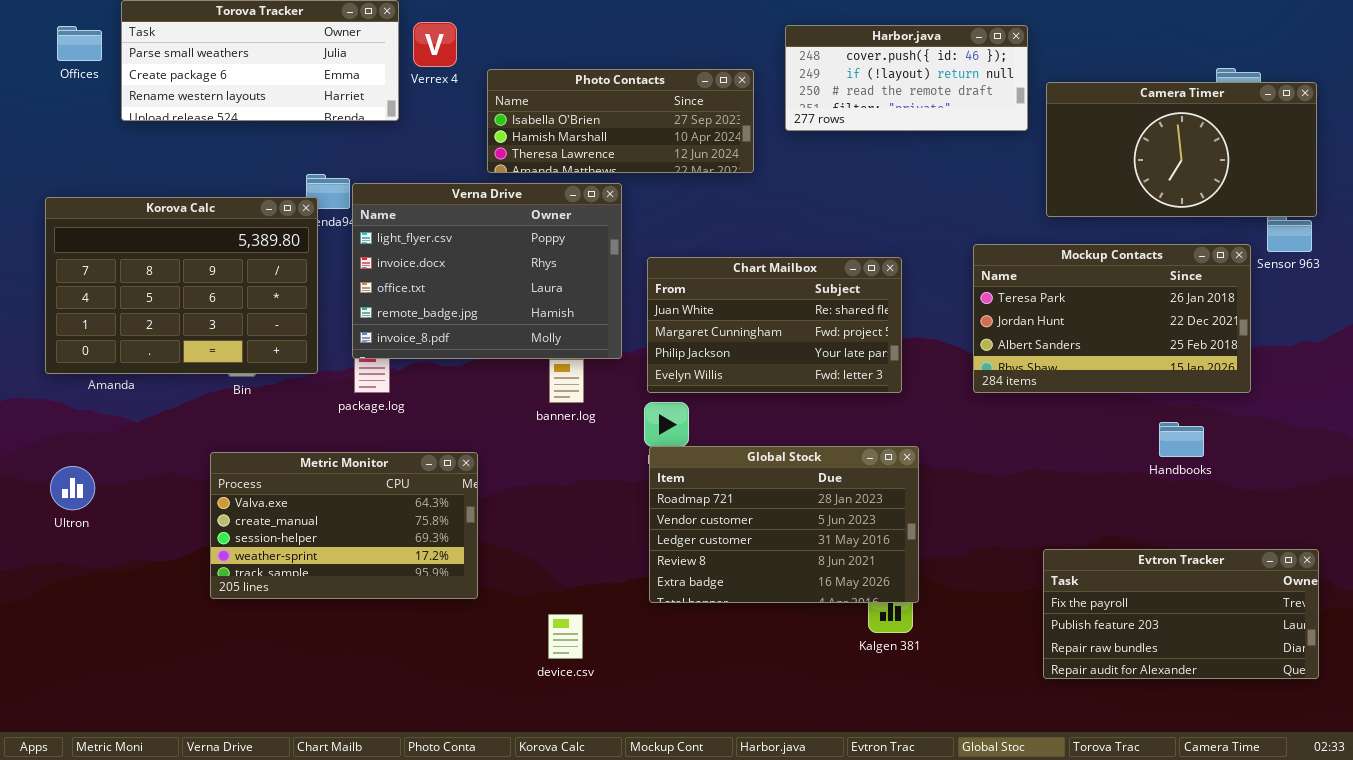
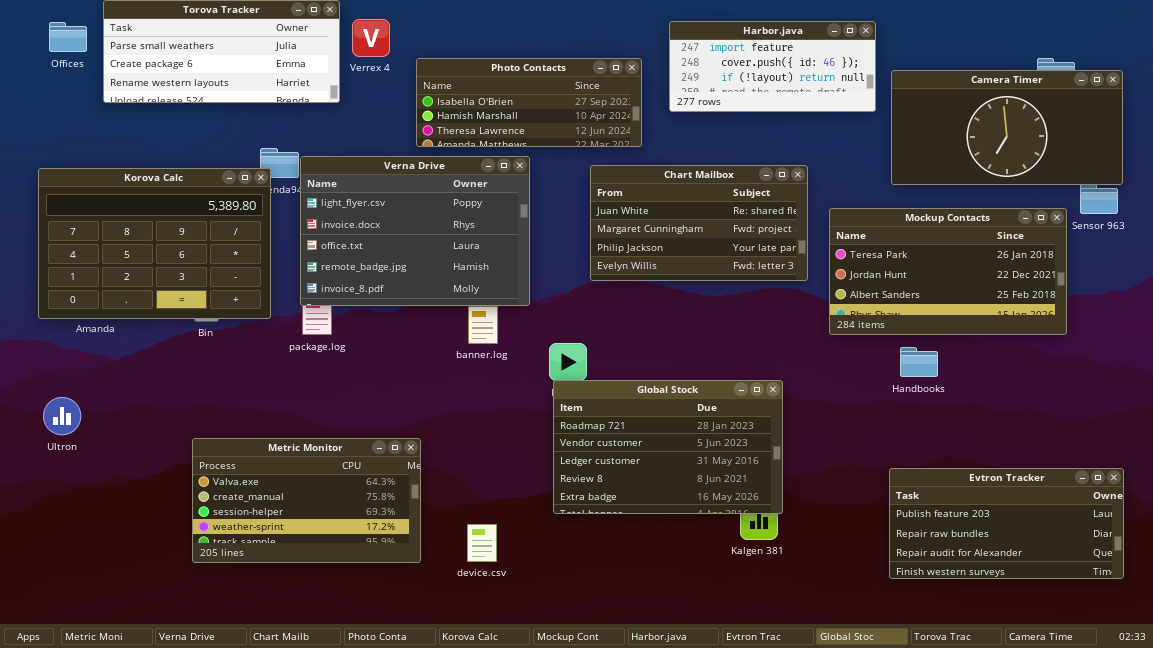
Harbor.java: [785,25,1028,131] -> [669,21,876,112], scrolled up 1 row
Chart Mailbox: [647,257,902,393] -> [590,165,808,281], moved
Handbooks: [1159,422,1204,457] -> [900,347,938,377], moved
Metric Monitor: [210,452,478,599] -> [192,438,421,563], moved
Evtron Tracker: [1043,549,1319,679] -> [889,468,1124,579], scrolled down 1 row

